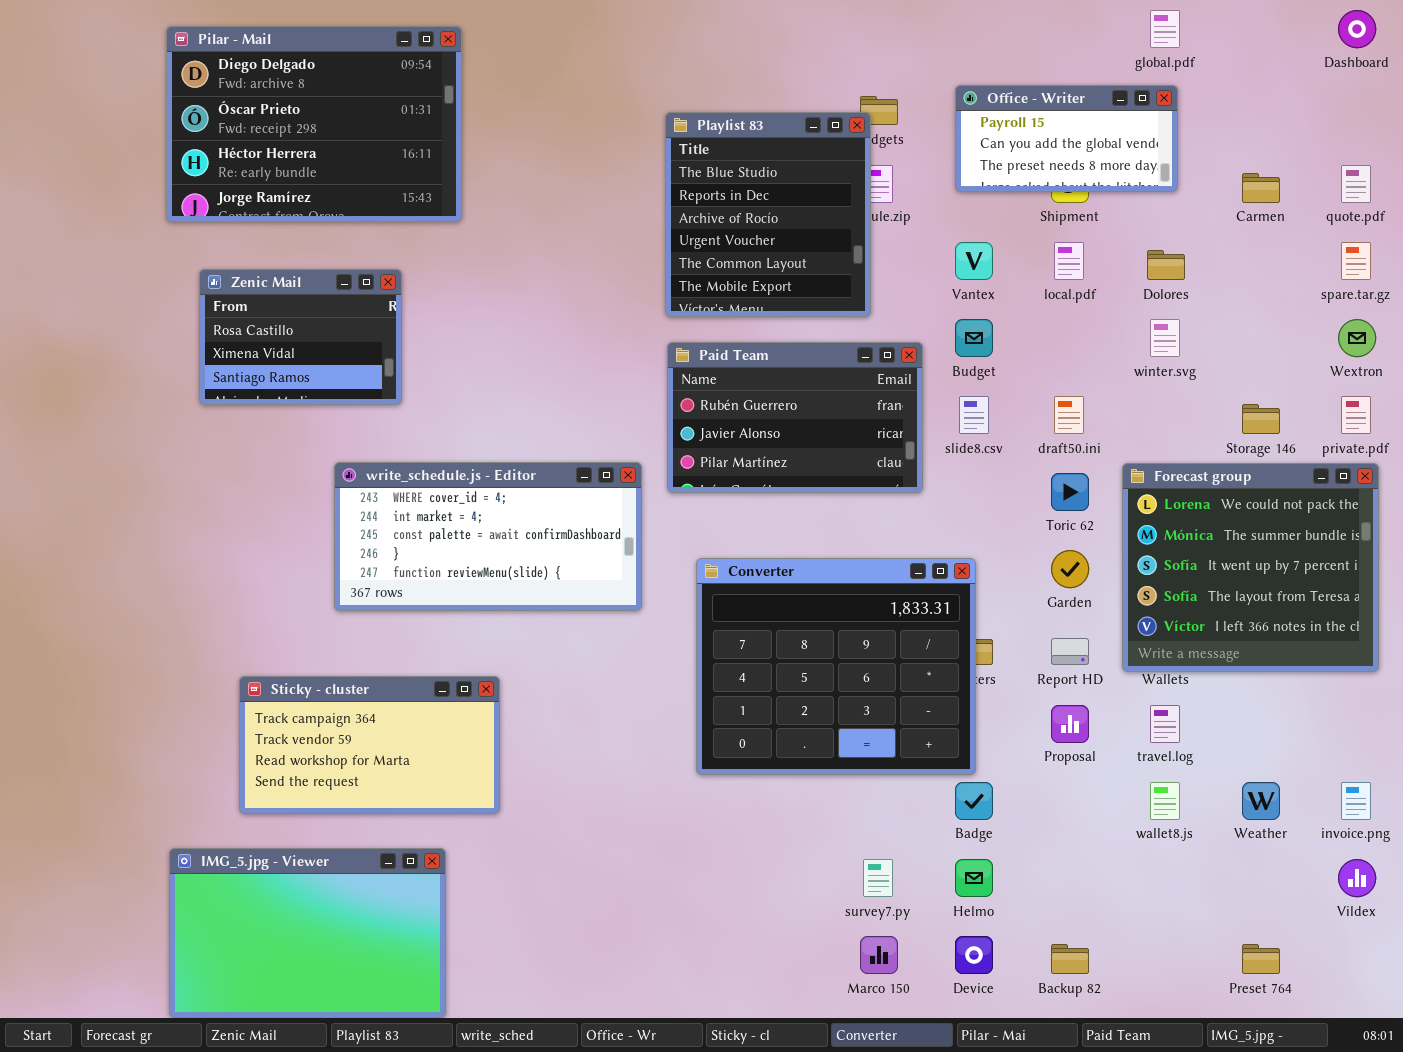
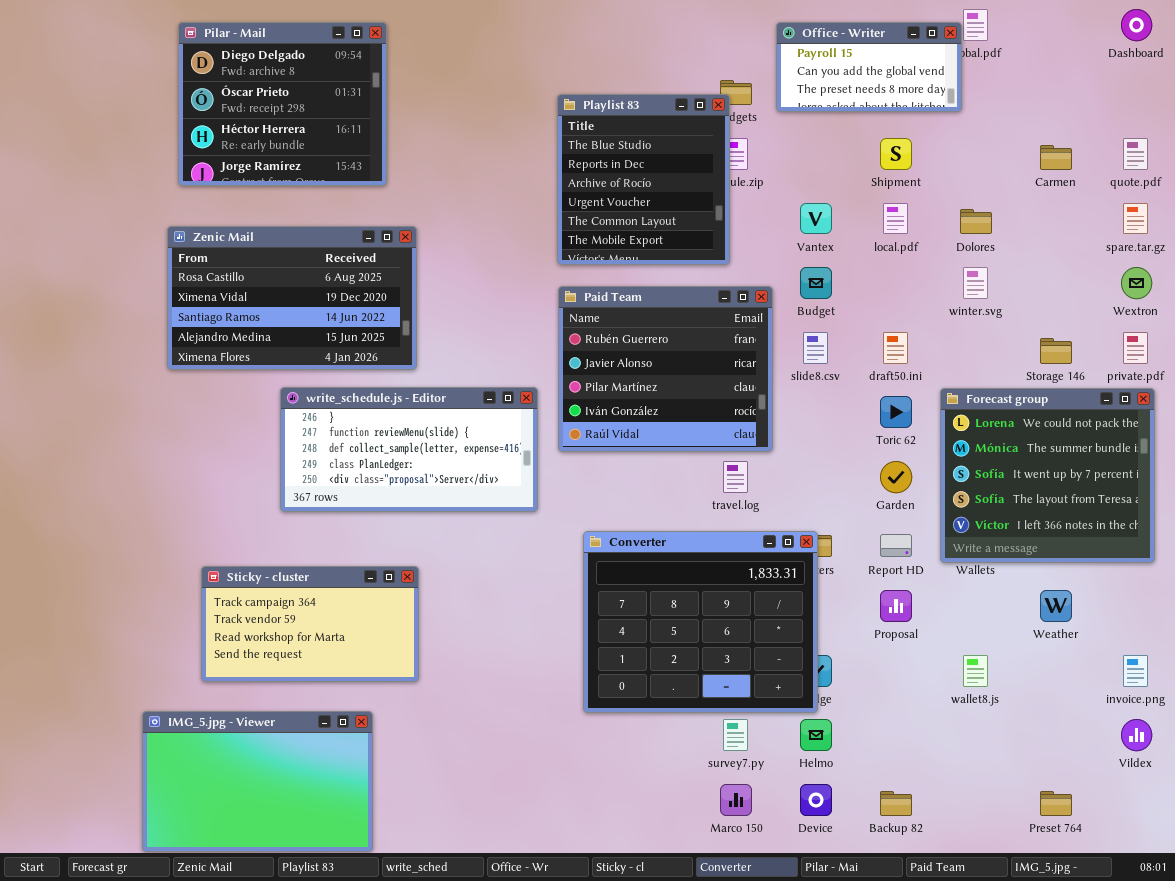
Pilar - Mail: [166,26,462,222] -> [178,22,387,186], resized
Office - Writer: [955,85,1178,192] -> [776,22,962,112], moved
Zenic Mail: [199,269,402,405] -> [167,226,417,370], resized
Paid Team: [667,342,923,493] -> [558,286,773,452], resized
write_schedule.js - Editor: [334,462,642,611] -> [280,387,538,512], scrolled down 3 rows
Converter: [696,558,976,775] -> [583,531,818,713], moved
travel.log: [1150,705,1180,743] -> [723,461,748,493], moved
Weather: [1242,782,1280,820] -> [1040,590,1072,622], moved

